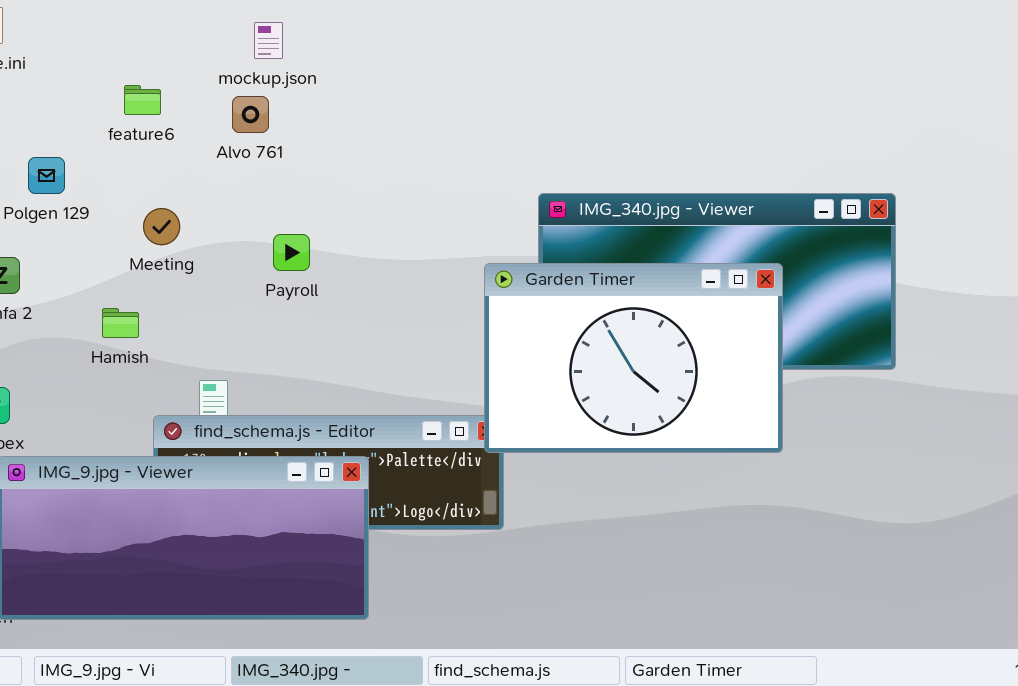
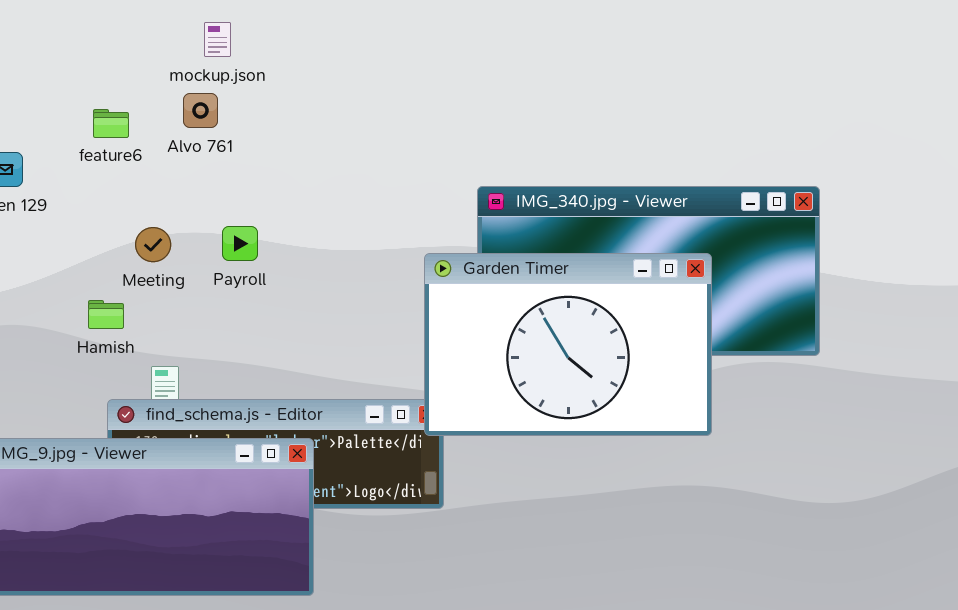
feature6: [124,85,161,115] -> [93,109,129,138], moved
Meeting: [143,208,180,245] -> [135,227,171,262], moved
Hamish: [102,308,139,338] -> [88,300,124,329], moved

